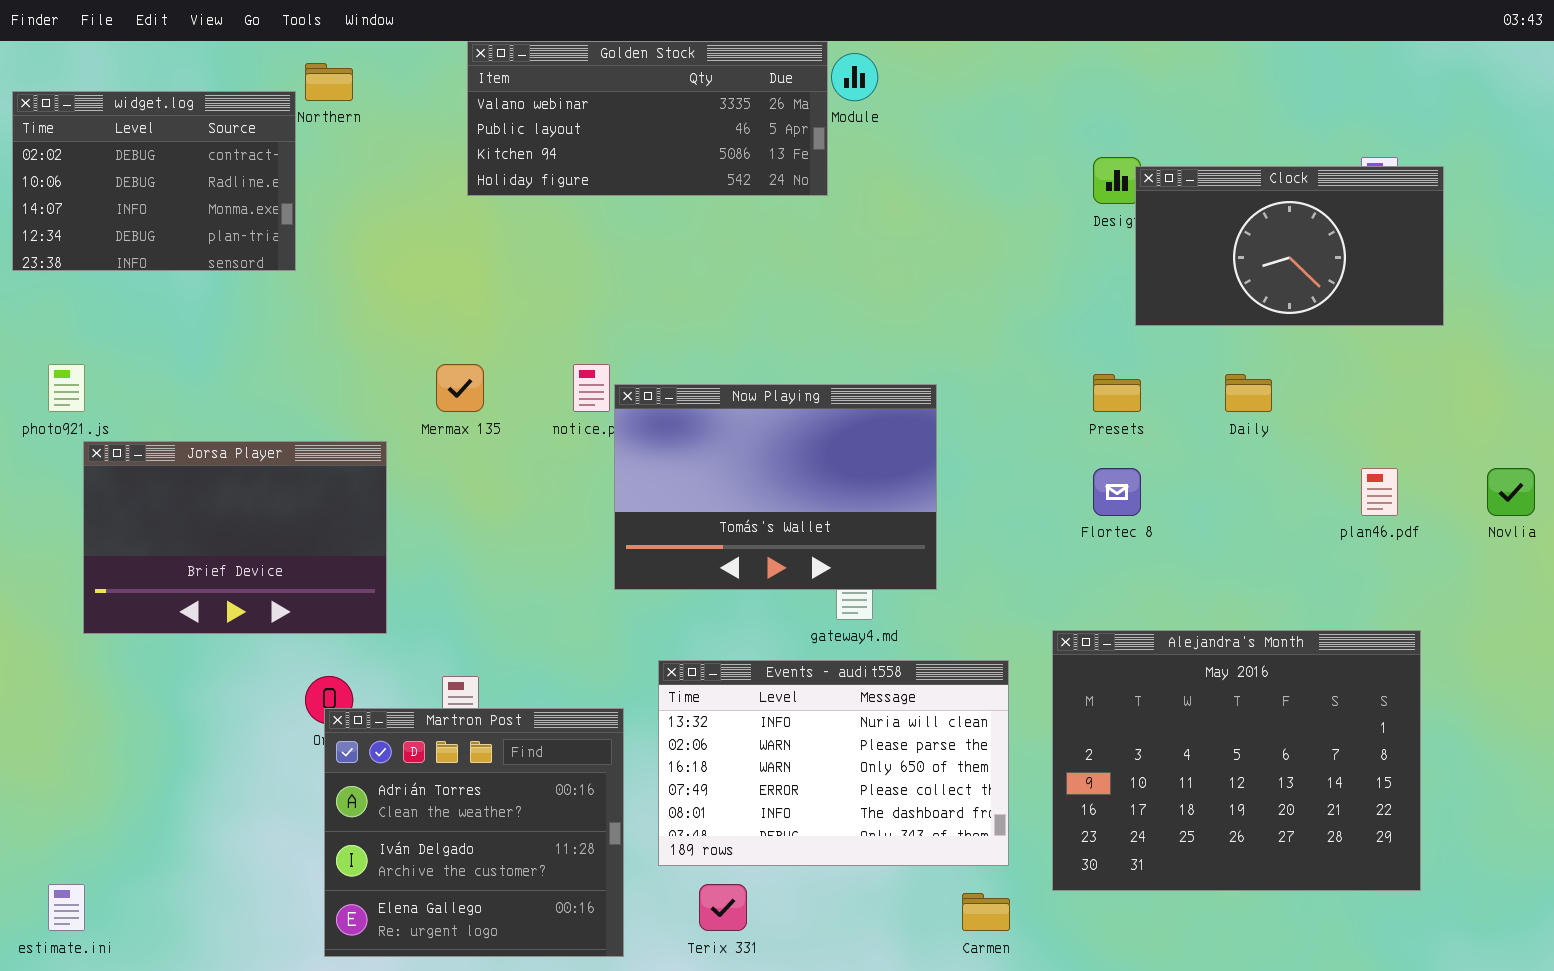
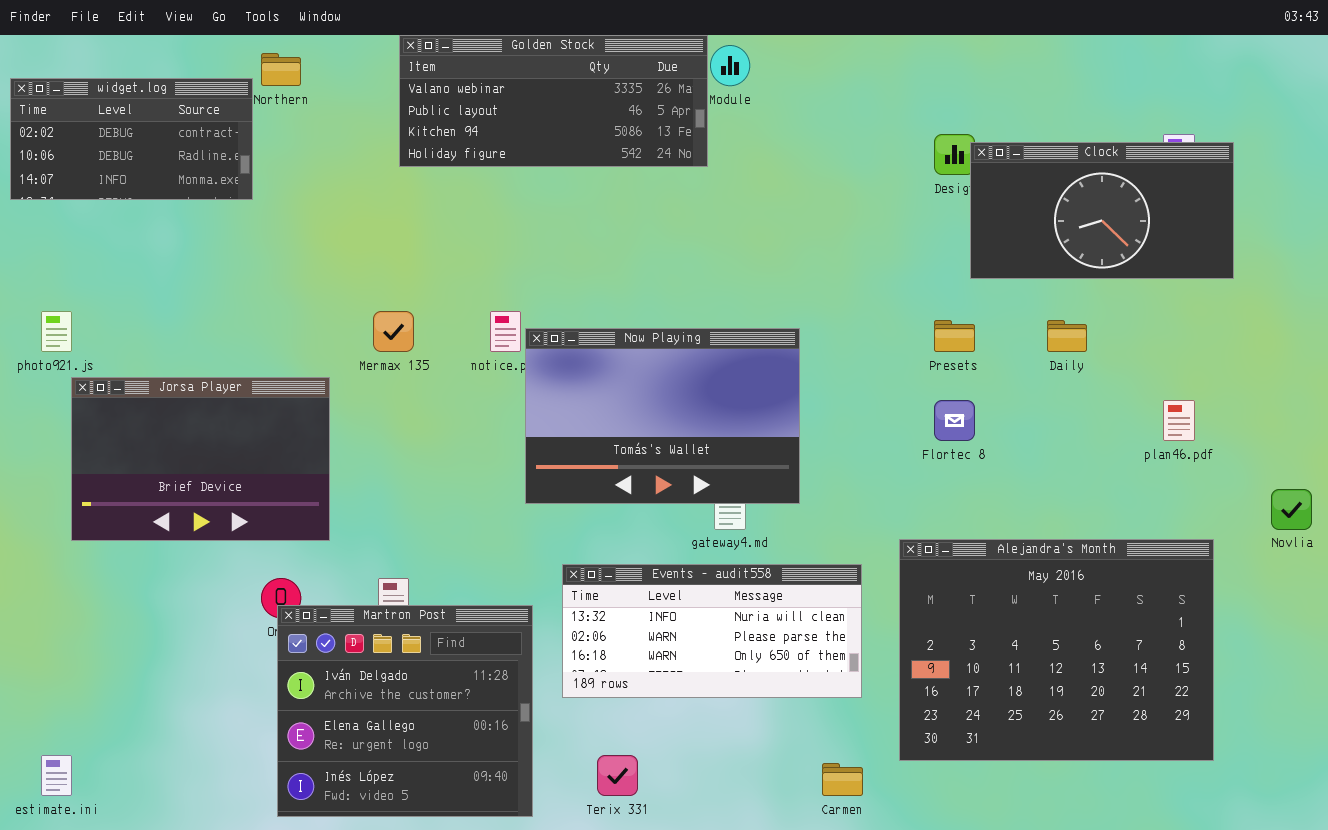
widget.log: [12,91,296,271] -> [10,78,253,200], resized
Novlia: [1487,468,1535,516] -> [1271,489,1312,530], moved
Events - audit558: [658,660,1009,866] -> [562,564,862,698], resized
Martron Post: [324,708,624,957] -> [277,605,533,817], scrolled down 1 row

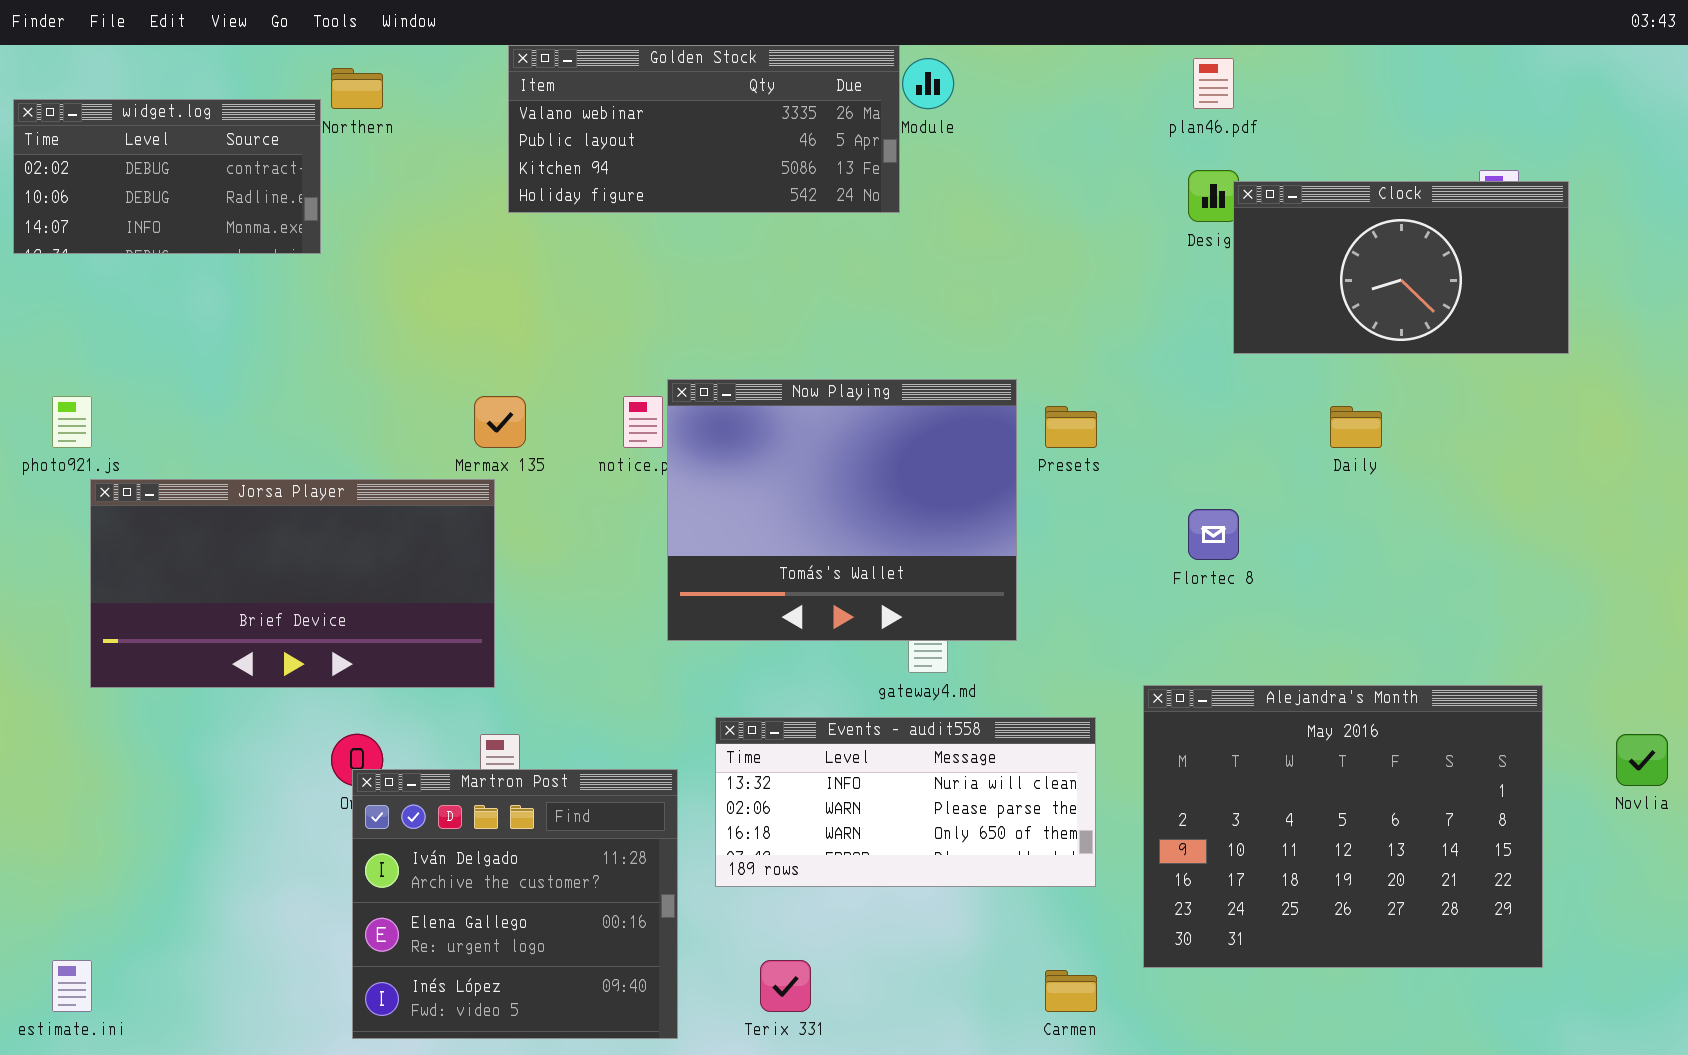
Presets: [934,320,975,352] -> [1045,406,1097,448], moved
Now Playing: [525,328,800,504] -> [667,379,1017,641], resized
Jorsa Player: [71,377,330,541] -> [90,479,495,688], resized
plan46.pdf: [1163,400,1195,441] -> [1193,58,1234,109], moved
Novlia: [1271,489,1312,530] -> [1616,734,1668,786], moved

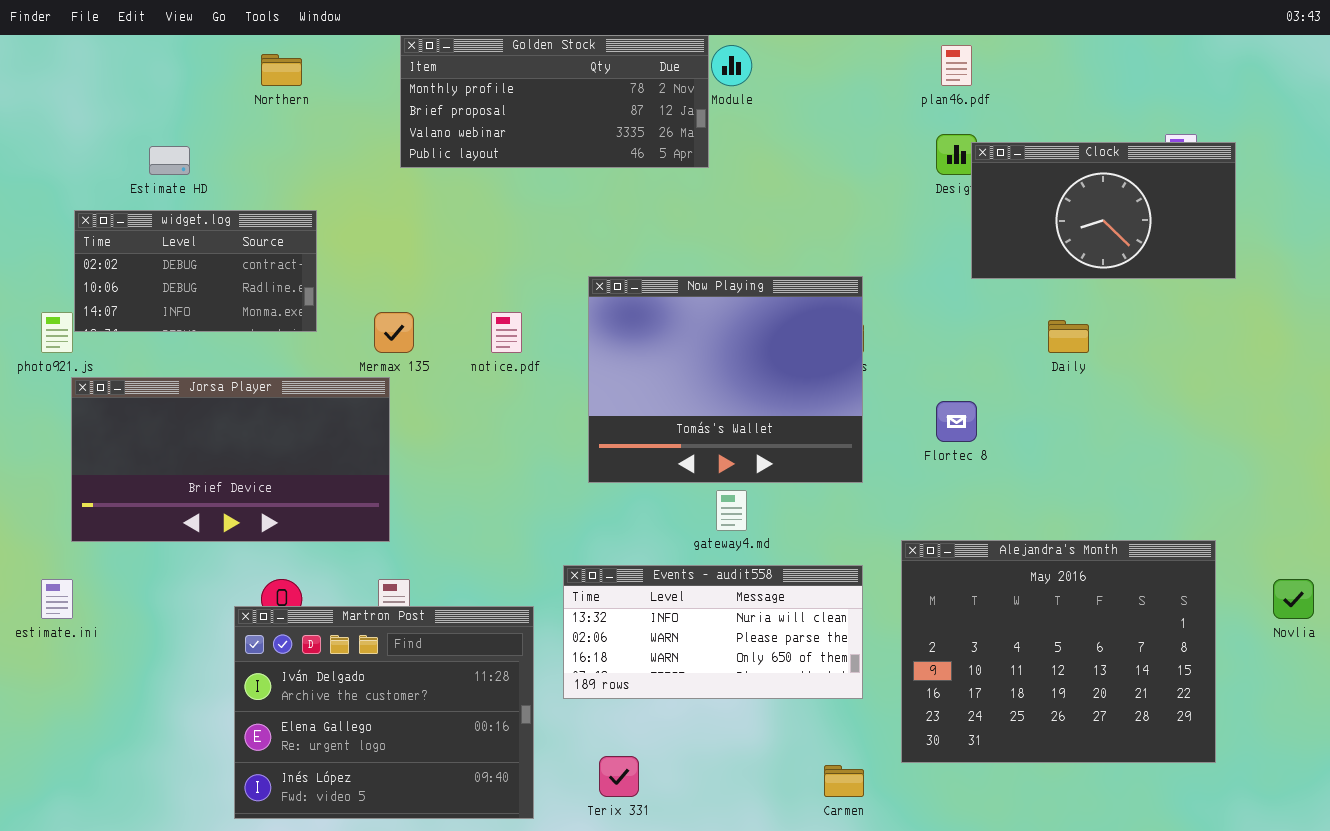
Golden Stock: [508,45,900,213] -> [400,35,709,168], scrolled up 2 rows
widget.log: [13,99,321,254] -> [74,210,317,332], moved
Now Playing: [667,379,1017,641] -> [588,276,863,483], moved
Martron Post: [352,769,678,1039] -> [234,606,534,819], resized
estimate.ini: [52,960,92,1012] -> [41,579,73,619], moved

